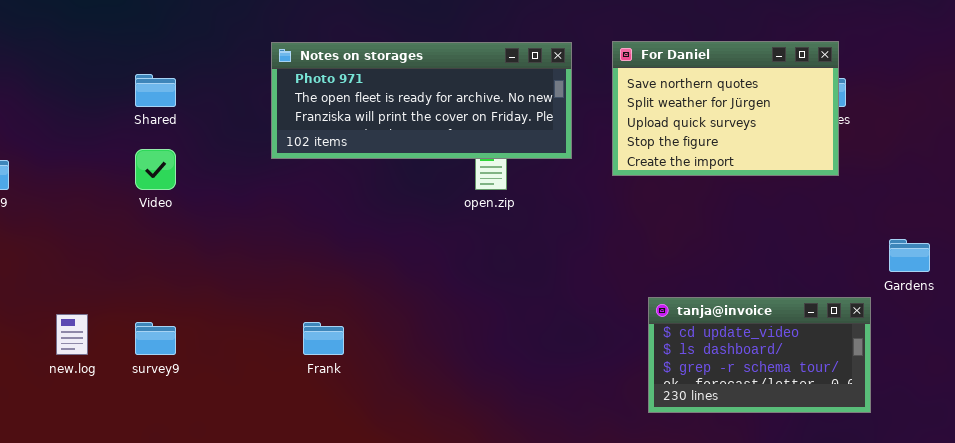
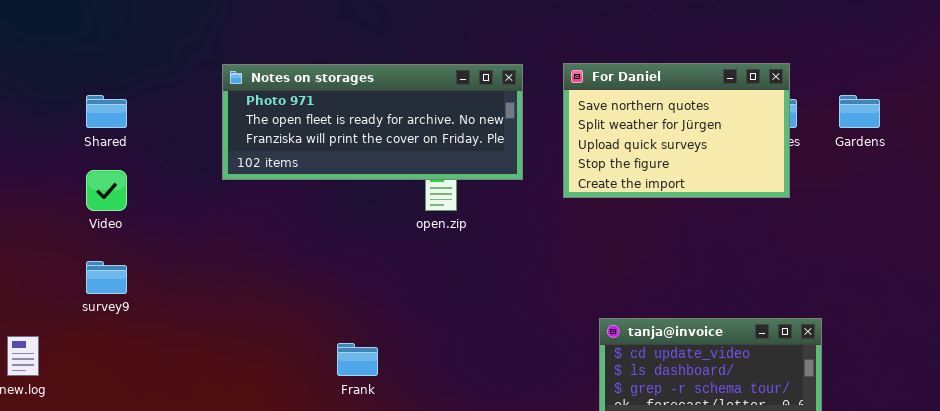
Gardens: [889,239,930,272] -> [839,95,880,128], moved
survey9: [135,322,176,355] -> [86,261,127,294], moved
Frank: [303,322,344,355] -> [337,343,378,376], moved

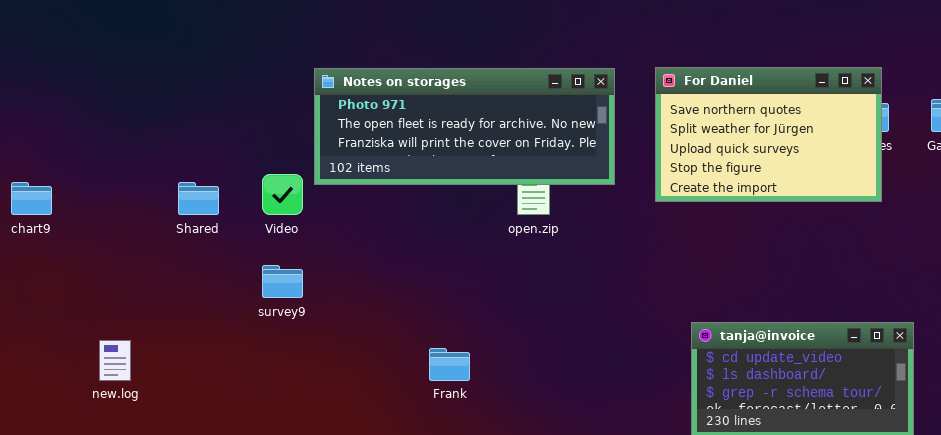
Shared: [86,95,127,128] -> [178,182,219,215], moved
Video: [86,170,127,211] -> [262,174,303,215], moved
survey9: [86,261,127,294] -> [262,265,303,298], moved

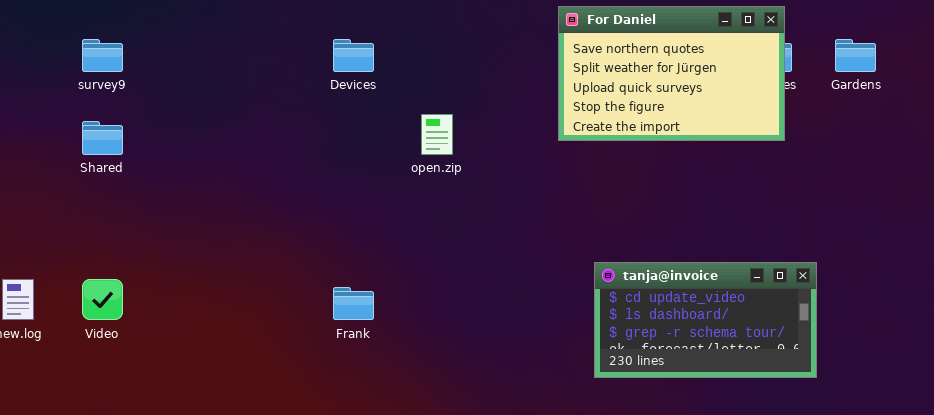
Notes on storages: [314,68,615,185] -> none, closed
Video: [262,174,303,215] -> [82,279,123,320], moved
survey9: [262,265,303,298] -> [82,39,123,72], moved

